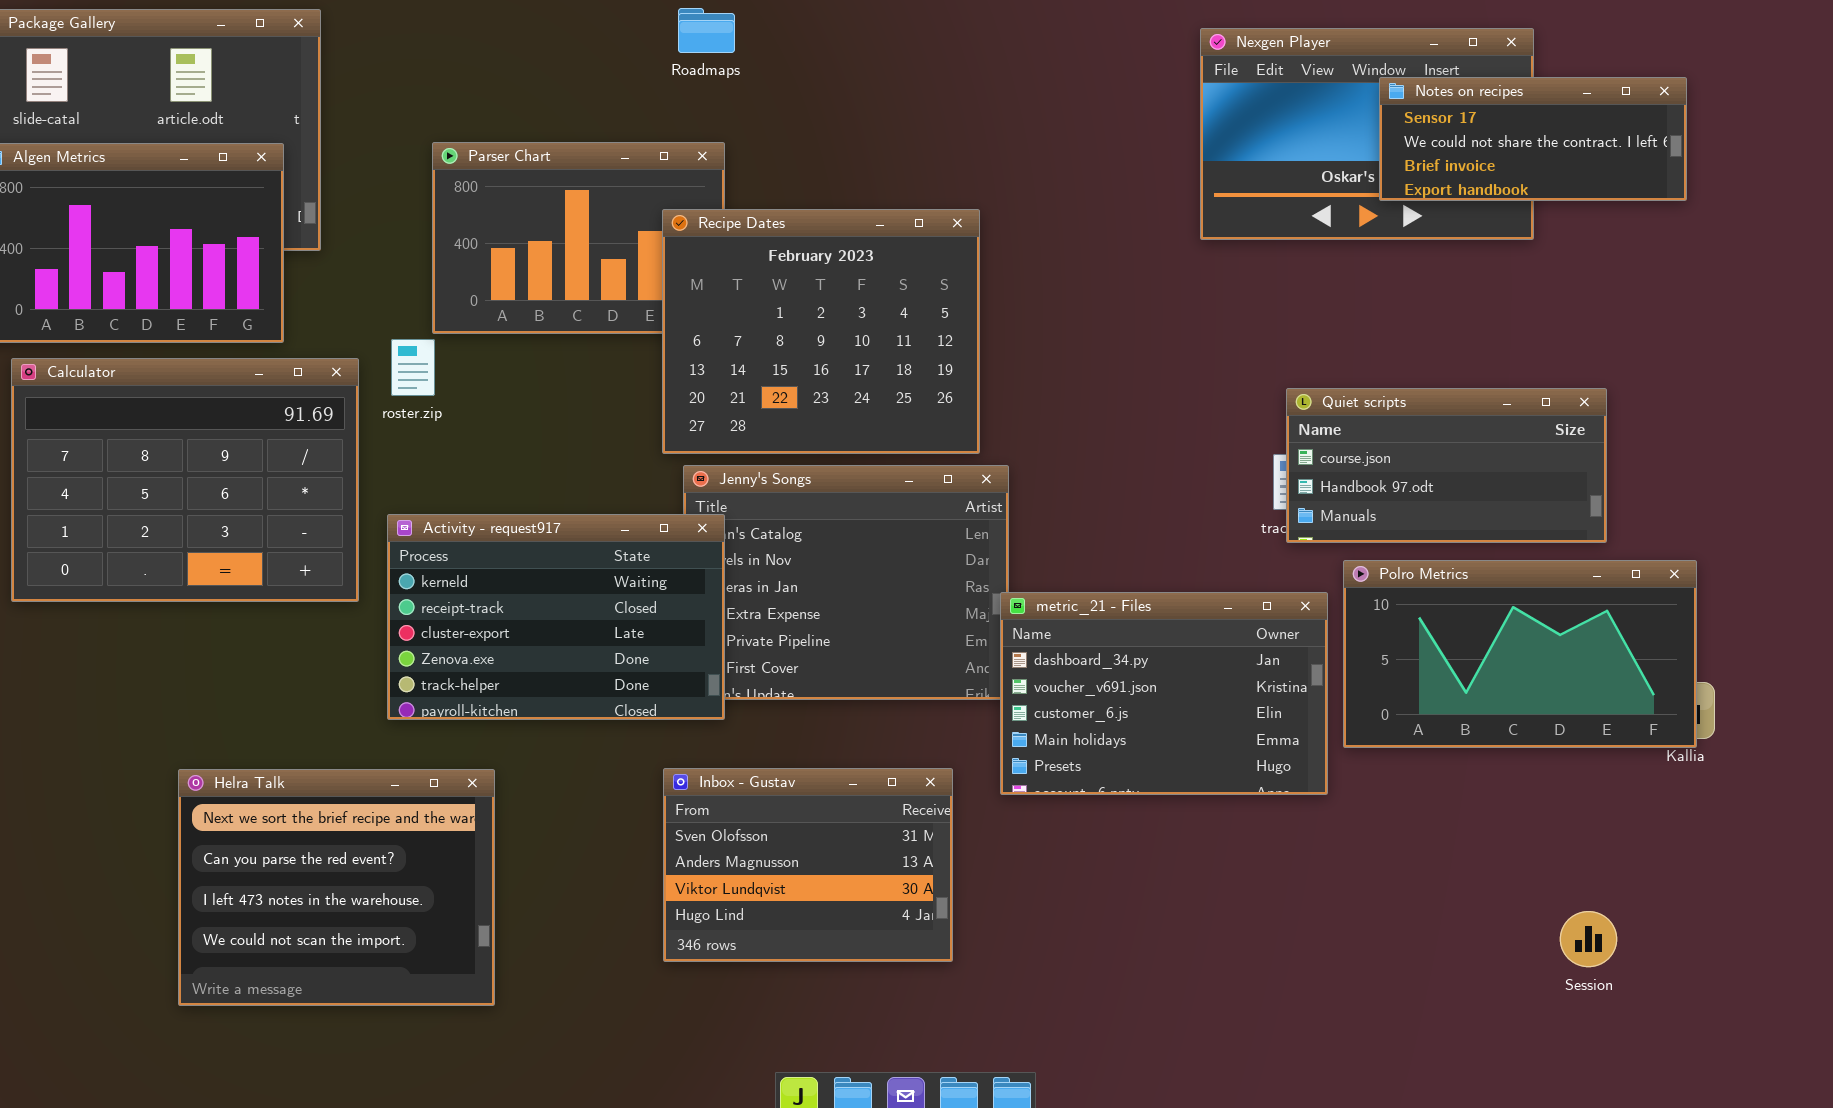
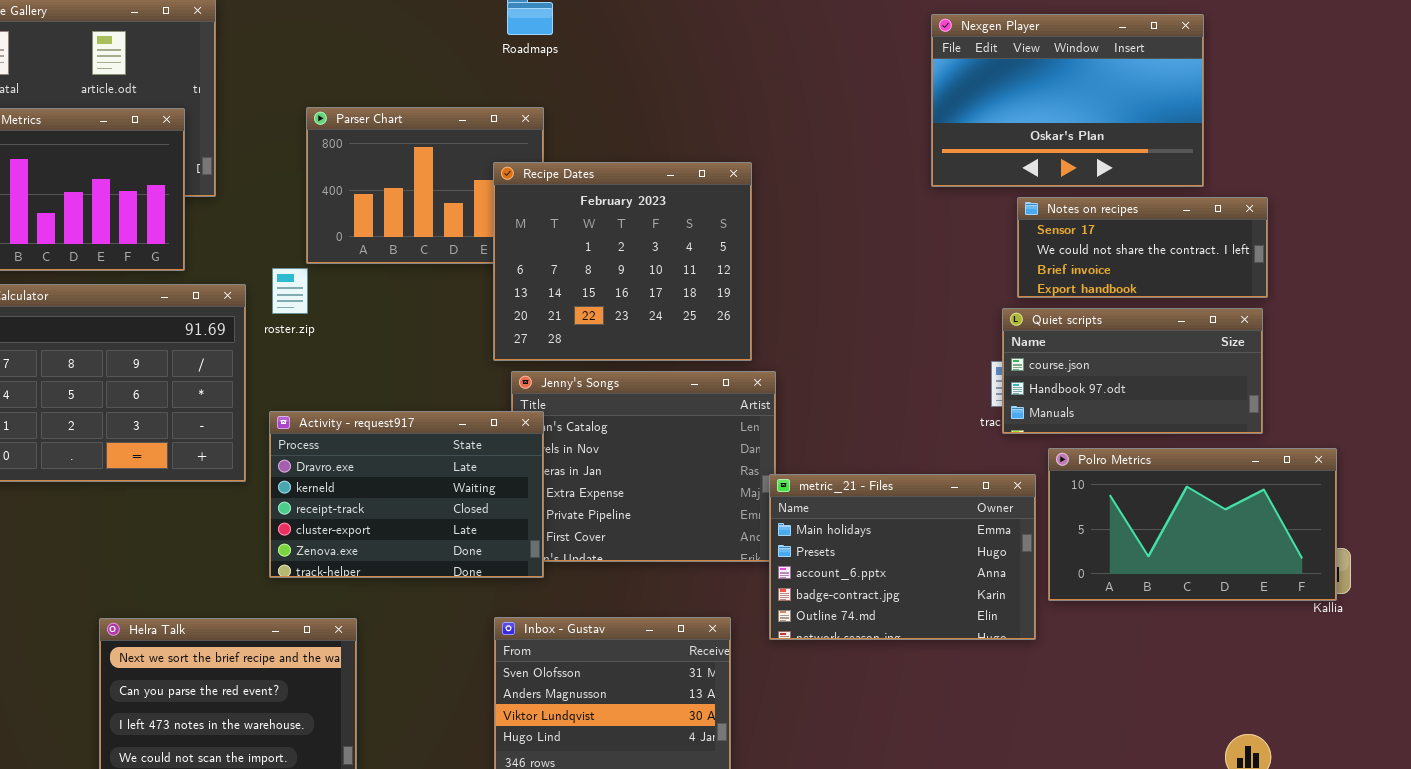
Notes on recipes: [1379,77,1687,201] -> [1017,197,1268,298], moved
Activity - request917: [387,514,725,720] -> [269,411,544,578], scrolled up 1 row
metric_21 - Files: [1000,592,1328,795] -> [769,474,1036,640], scrolled down 3 rows

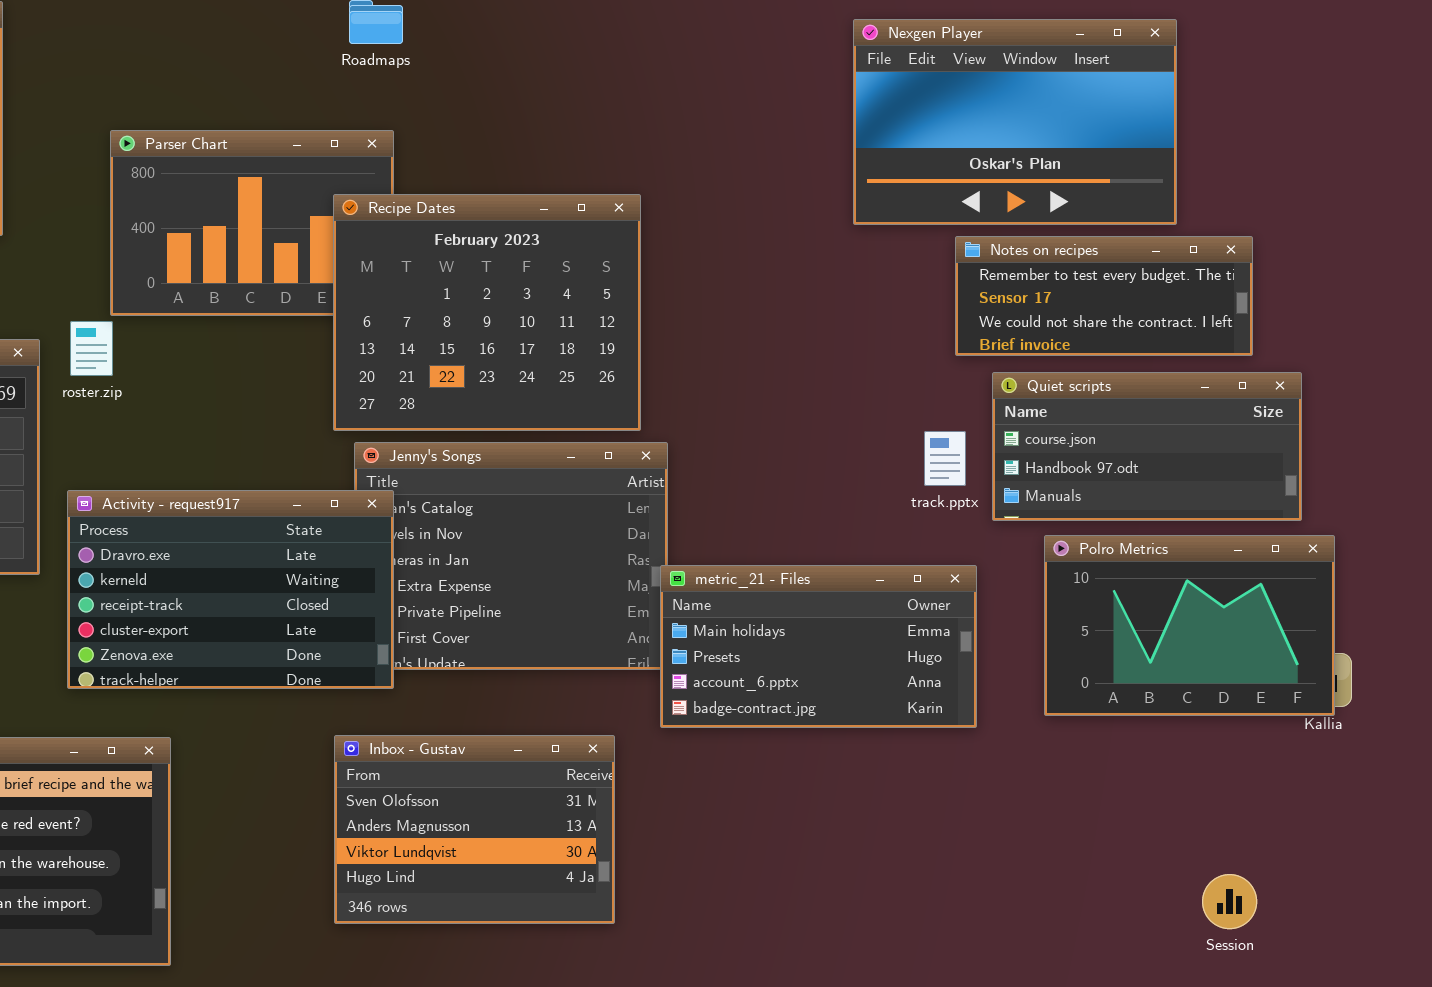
Notes on recipes: [1017,197,1268,298] -> [955,236,1253,356], scrolled up 1 row
Quiet scripts: [1002,308,1263,434] -> [992,372,1302,521], moved
Polro Metrics: [1048,448,1337,601] -> [1044,535,1335,716], resized
metric_21 - Files: [769,474,1036,640] -> [660,565,977,728], resized

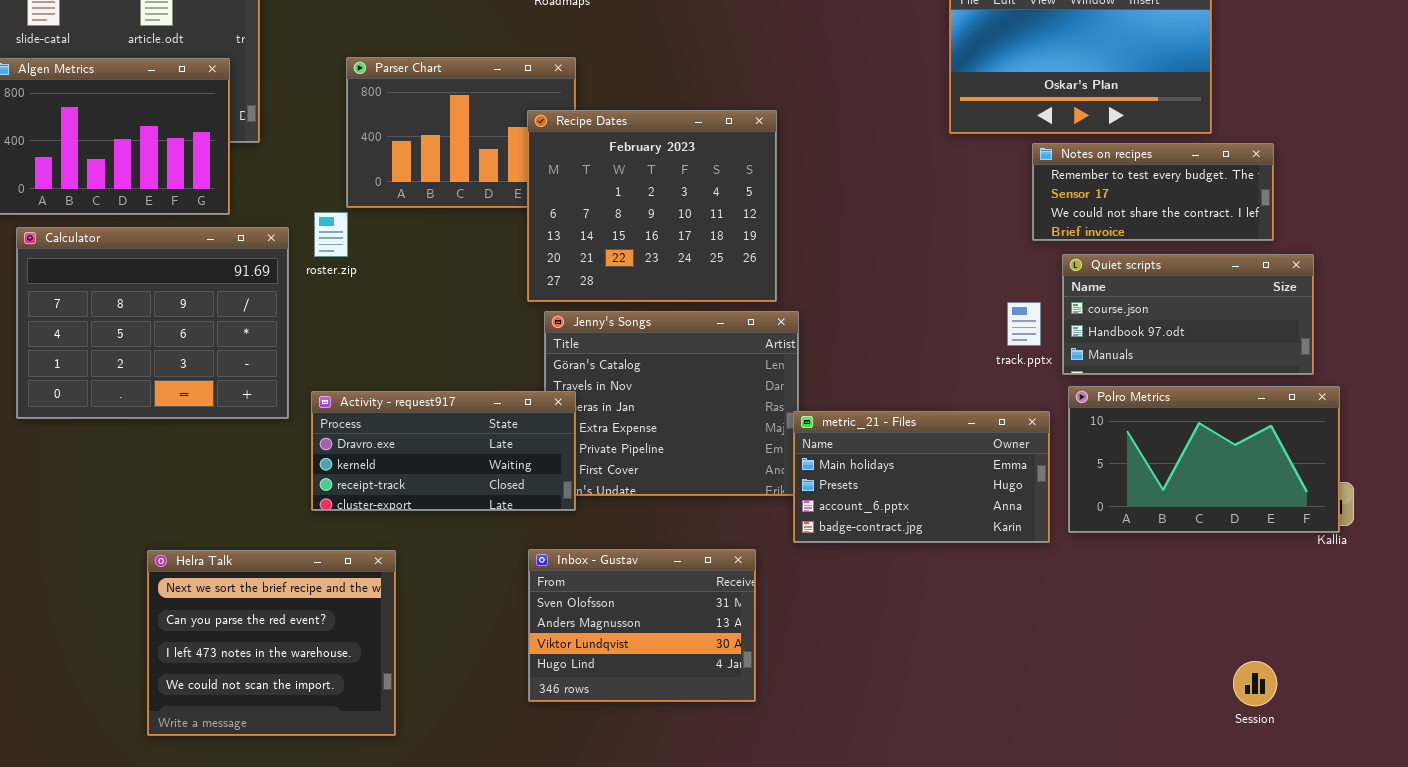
Activity - request917: [67,490,394,689] -> [311,391,576,511], resized
Polro Metrics: [1044,535,1335,716] -> [1068,386,1340,533], resized

